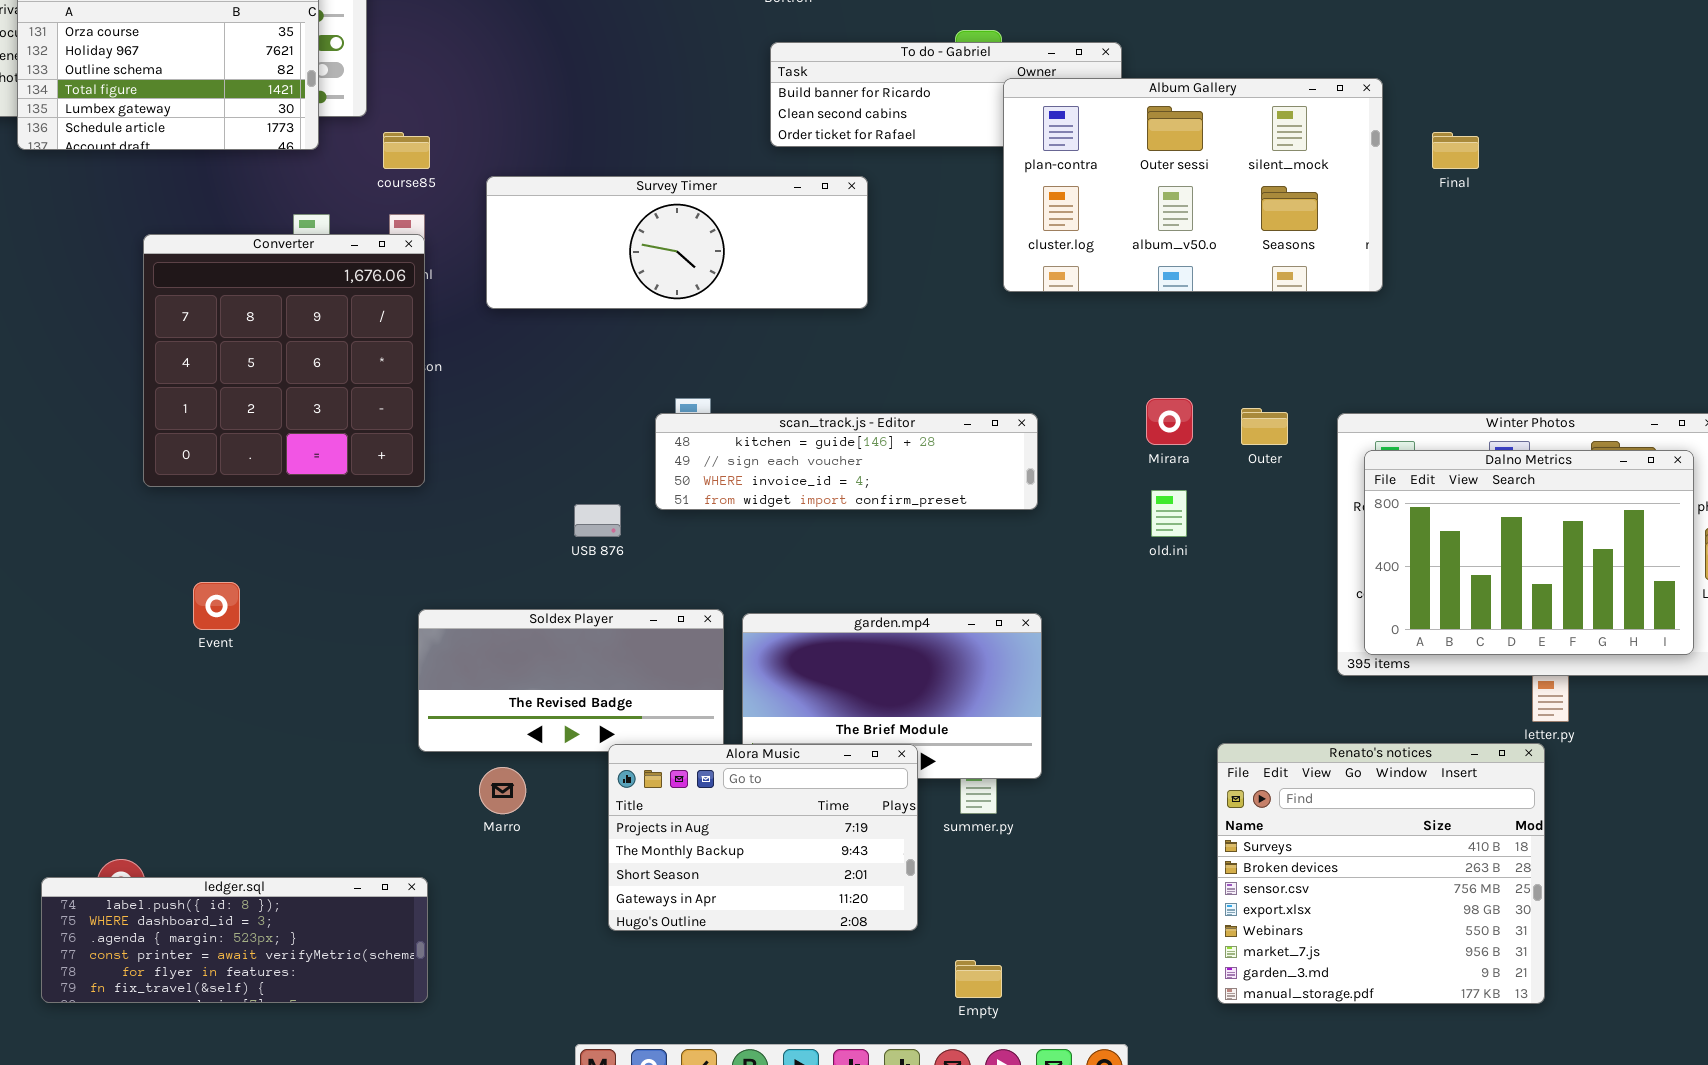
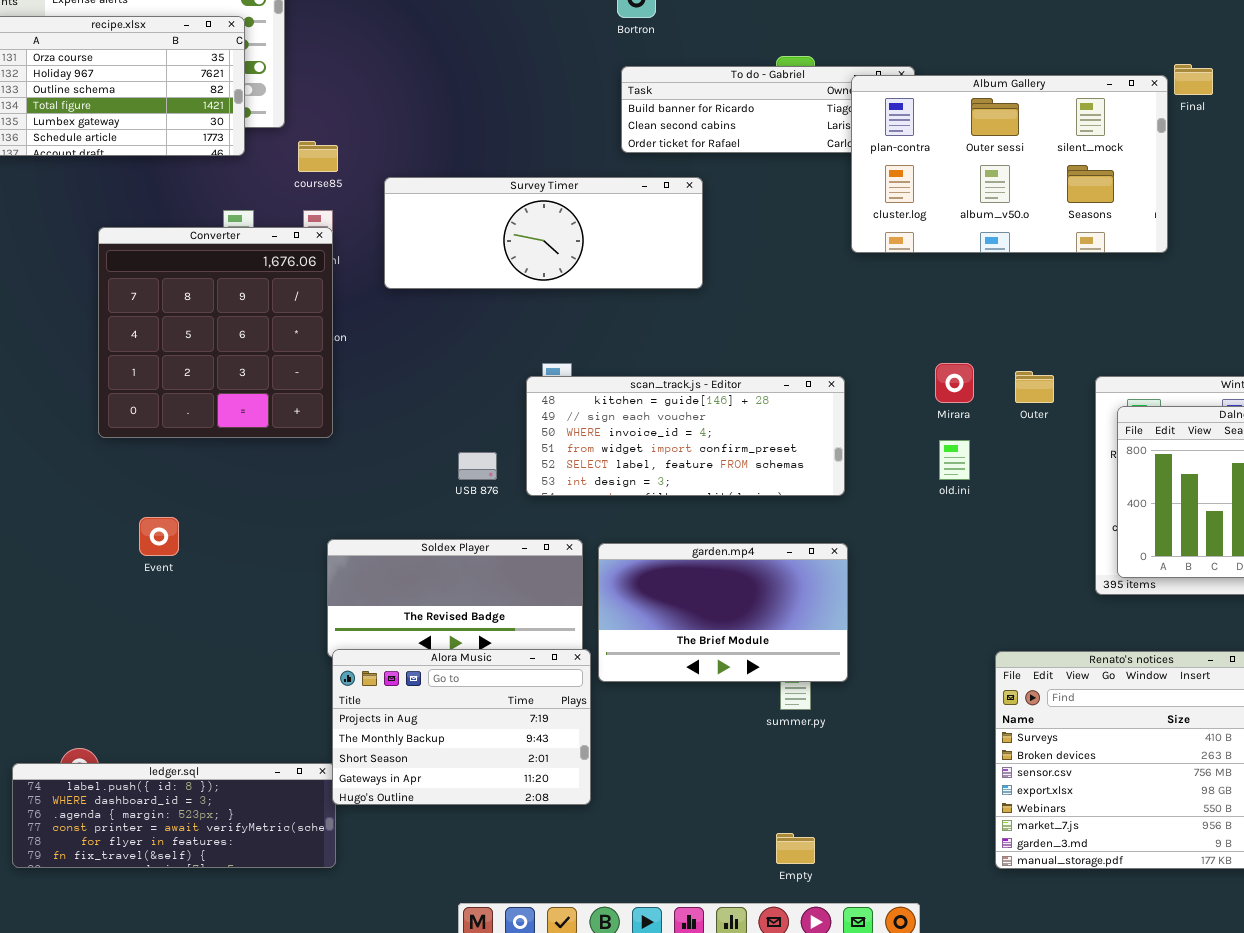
Album Gallery: [1003,78,1383,292] -> [851,75,1168,253], moved
Final: [1432,132,1479,169] -> [1174,64,1213,95], moved
scan_track.js - Editor: [655,413,1038,510] -> [526,376,845,496], resized
Alora Music: [608,744,918,931] -> [332,649,591,805], moved

